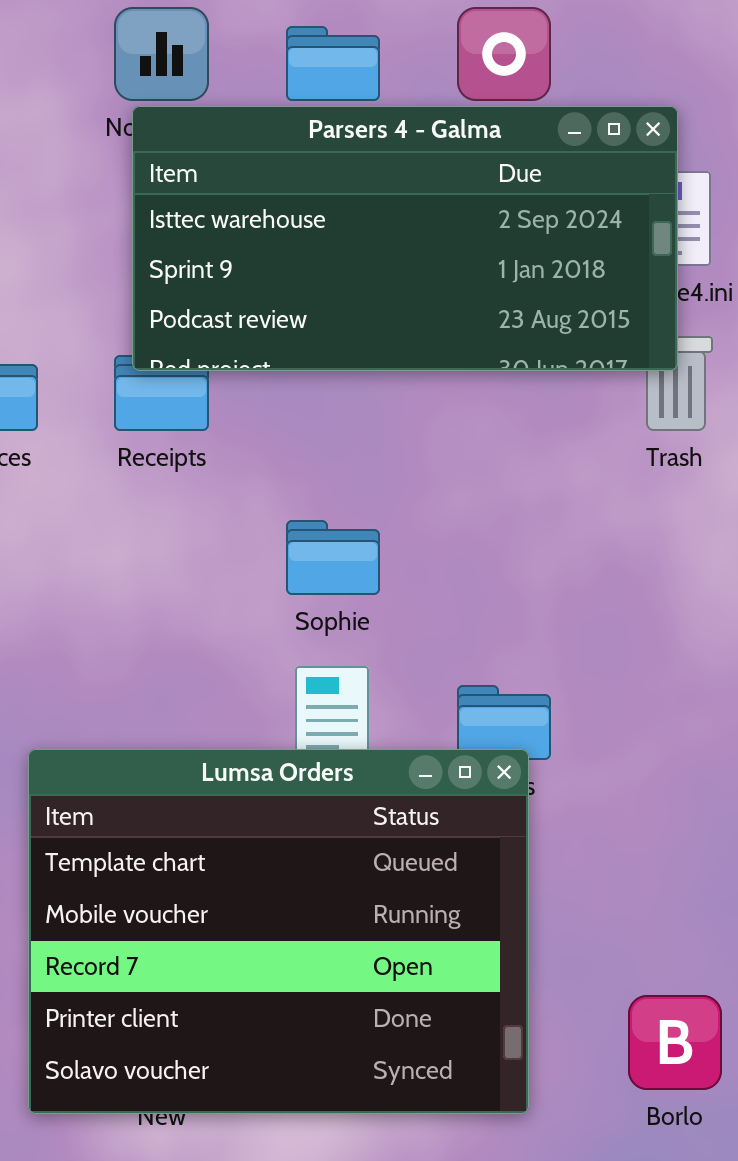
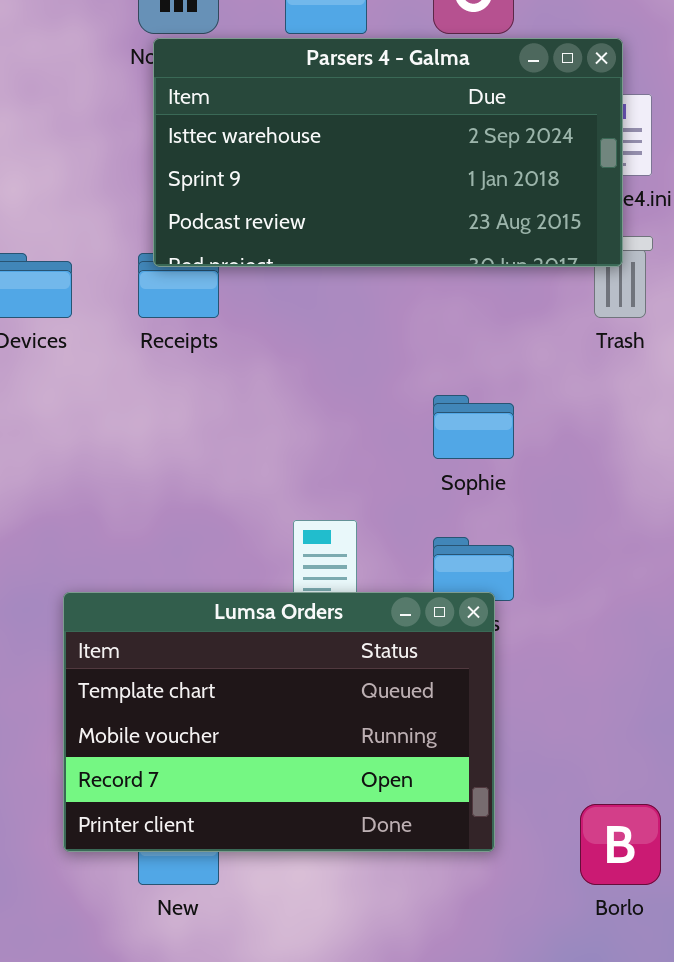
Sophie: [286,520,380,595] -> [433,395,514,459], moved
Lumsa Orders: [28,749,529,1114] -> [63,592,495,852], resized

